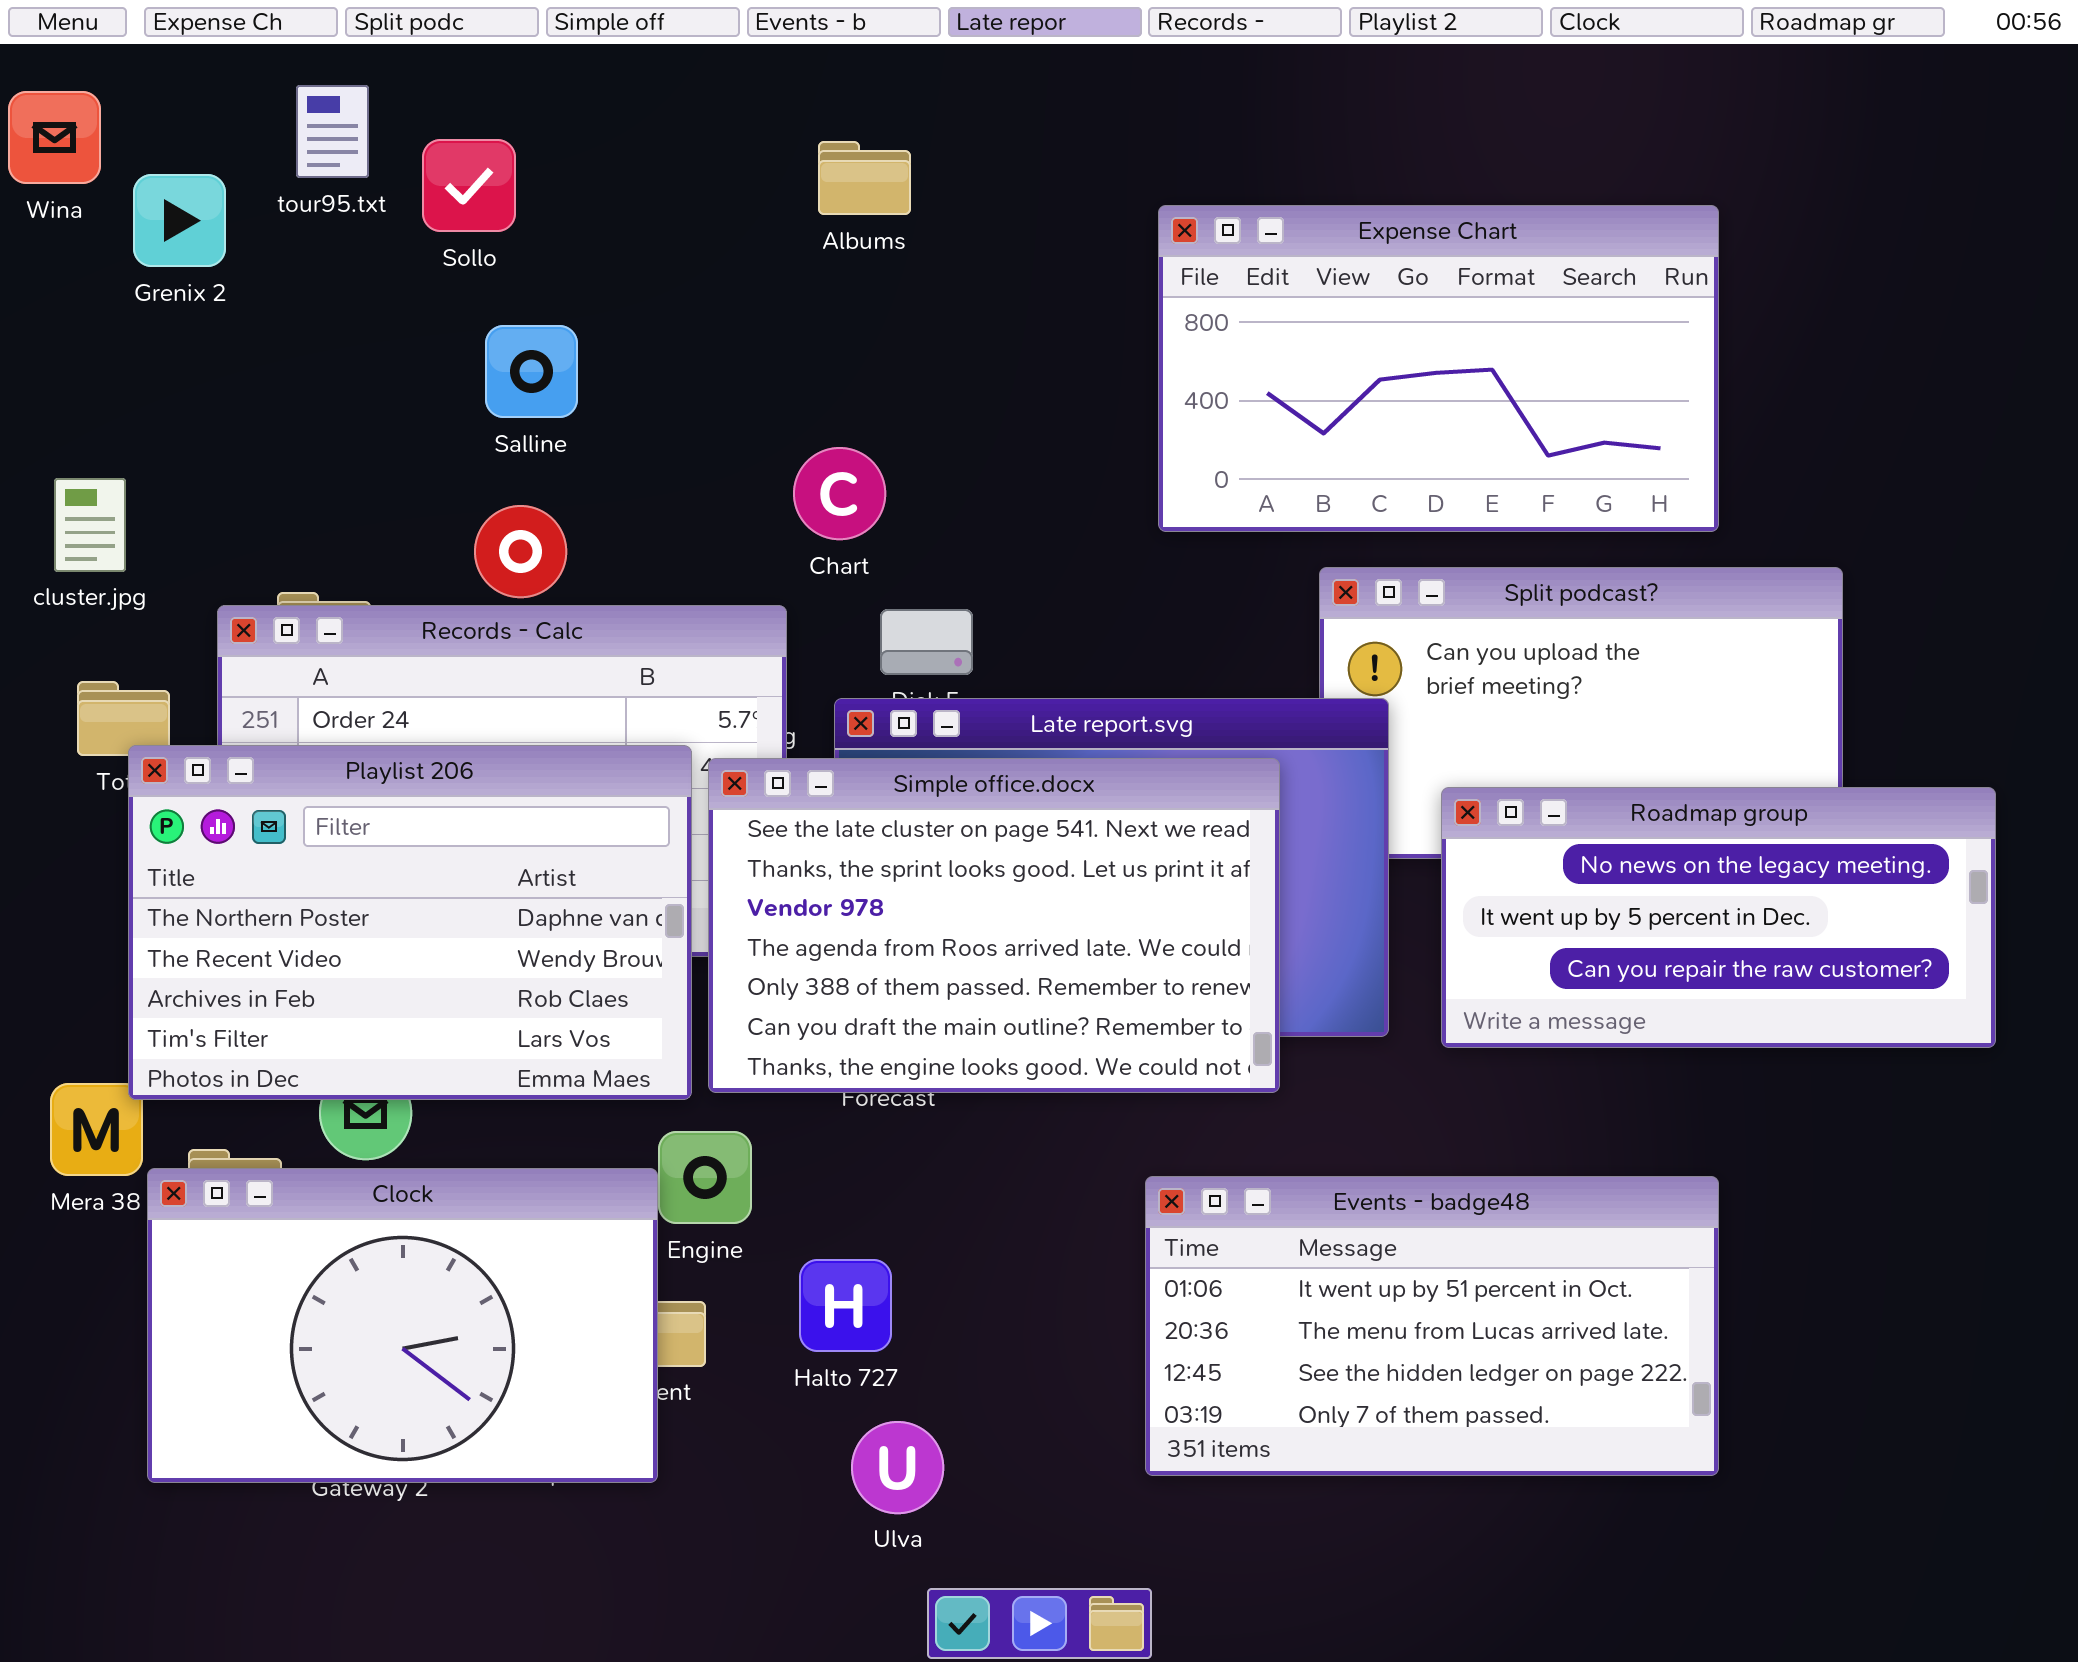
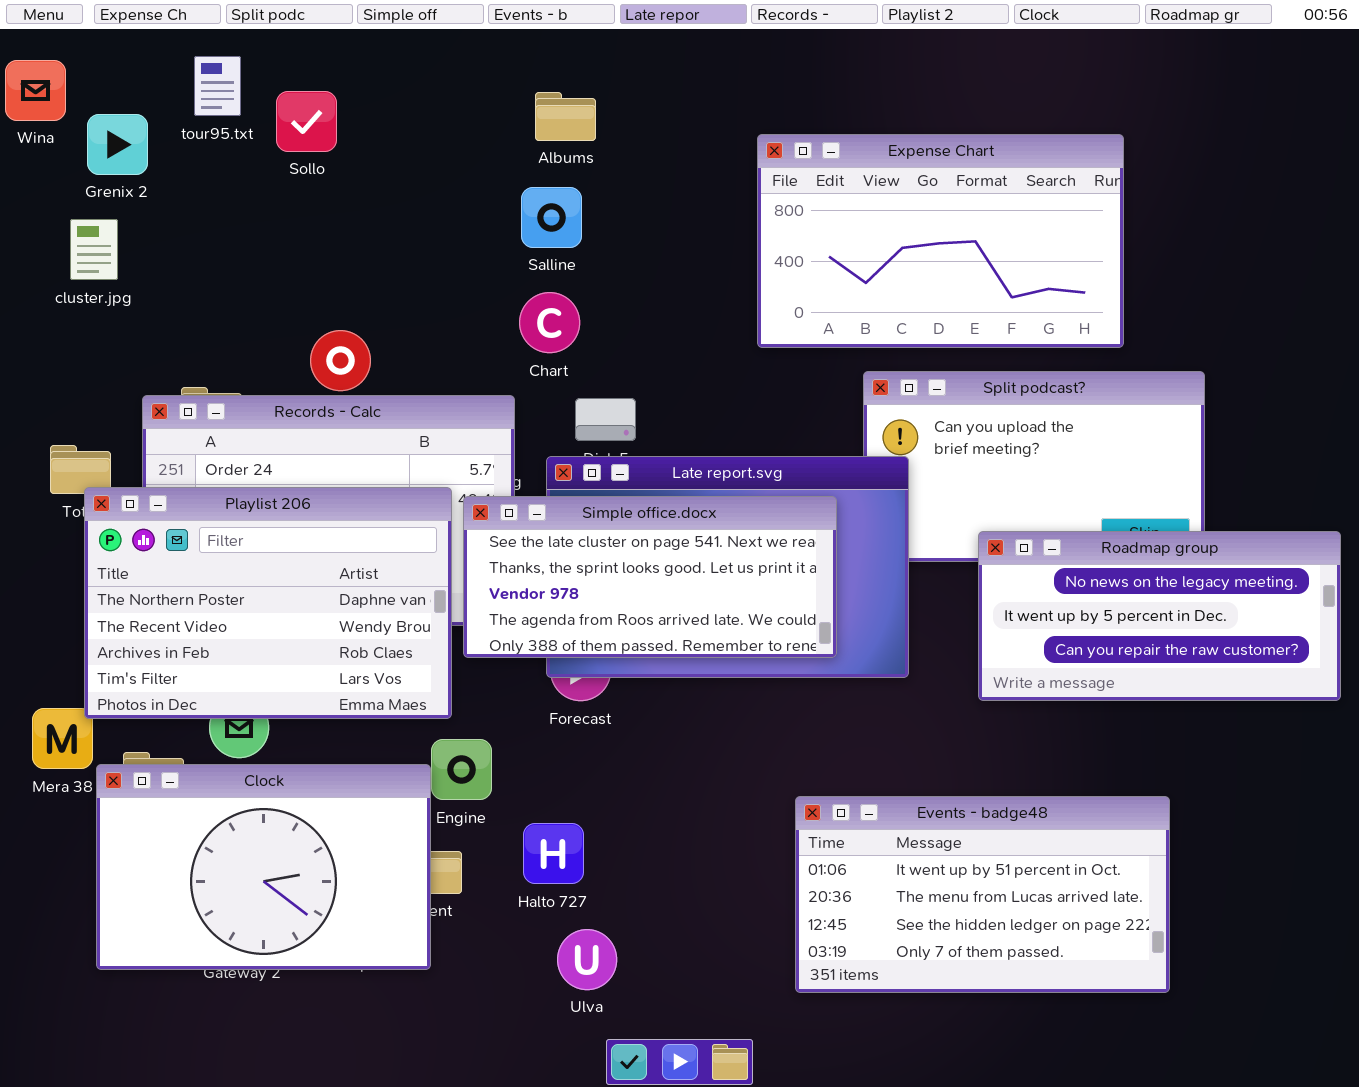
Salline: [485,325,578,418] -> [521,187,582,248], moved
cluster.jpg: [54,478,126,572] -> [70,219,118,280], moved
Simple office.docx: [708,758,1280,1093] -> [463,496,837,658], resized
Roadmap group: [1441,787,1996,1048] -> [978,531,1341,701], moved
Events - badge48: [1145,1176,1719,1476] -> [795,796,1170,993], moved

